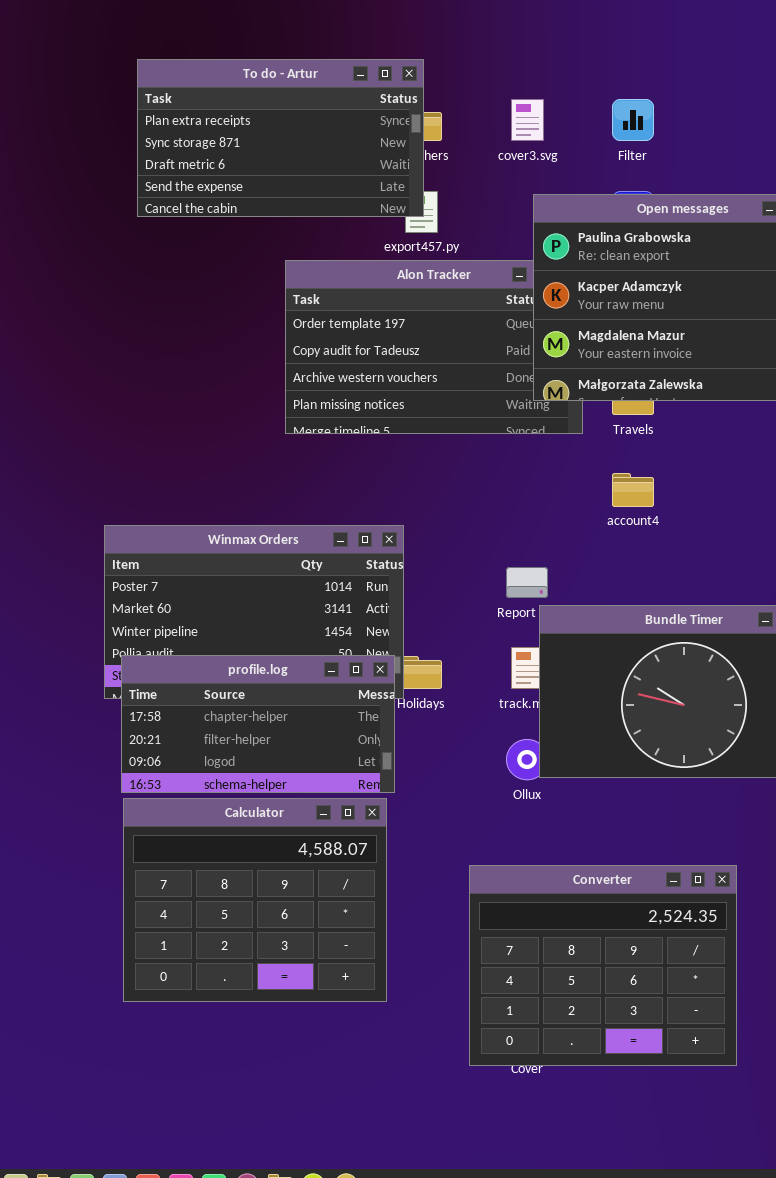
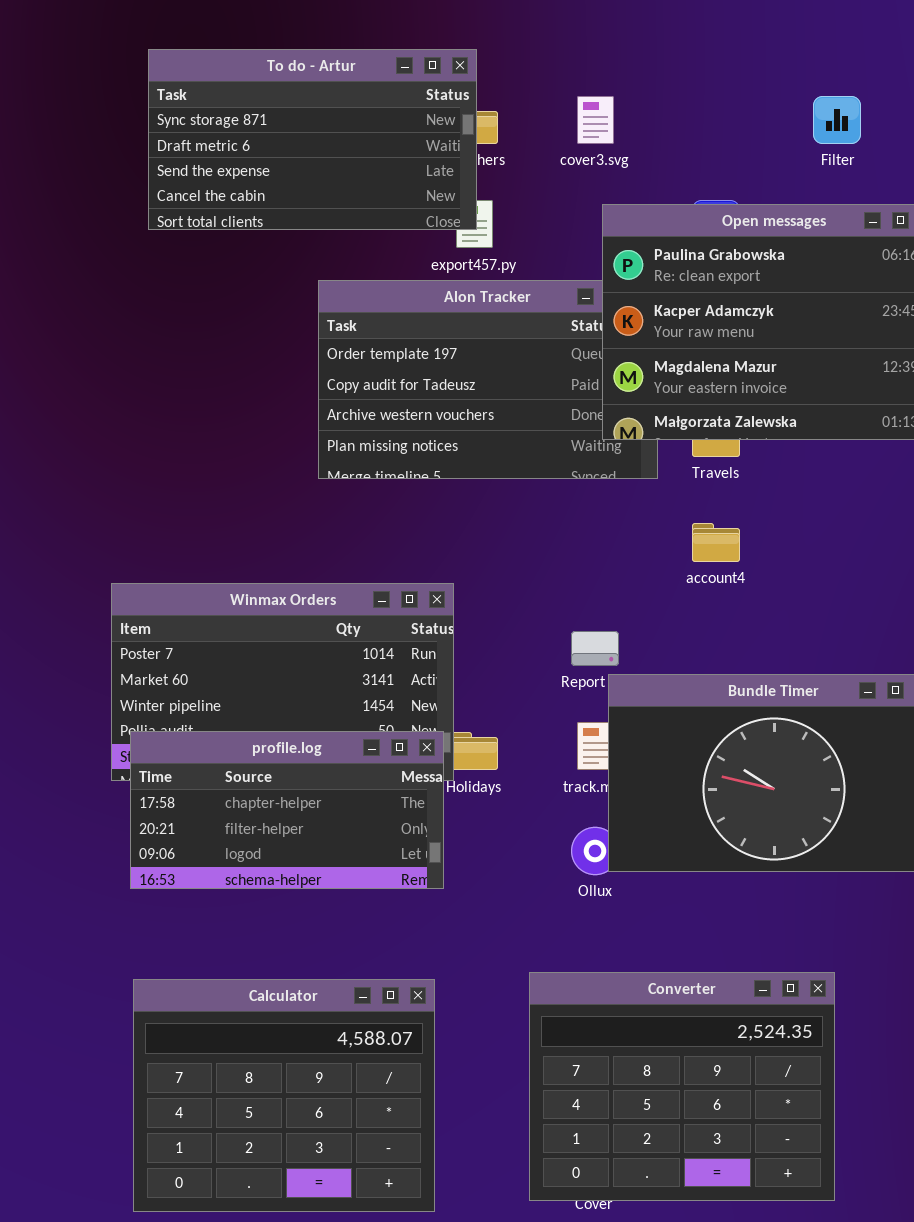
To do - Artur: [137,59,424,217] -> [148,49,477,230], scrolled down 1 row
Filter: [612,99,654,141] -> [813,96,861,144], moved
Calculator: [123,798,387,1002] -> [133,979,435,1212], moved

